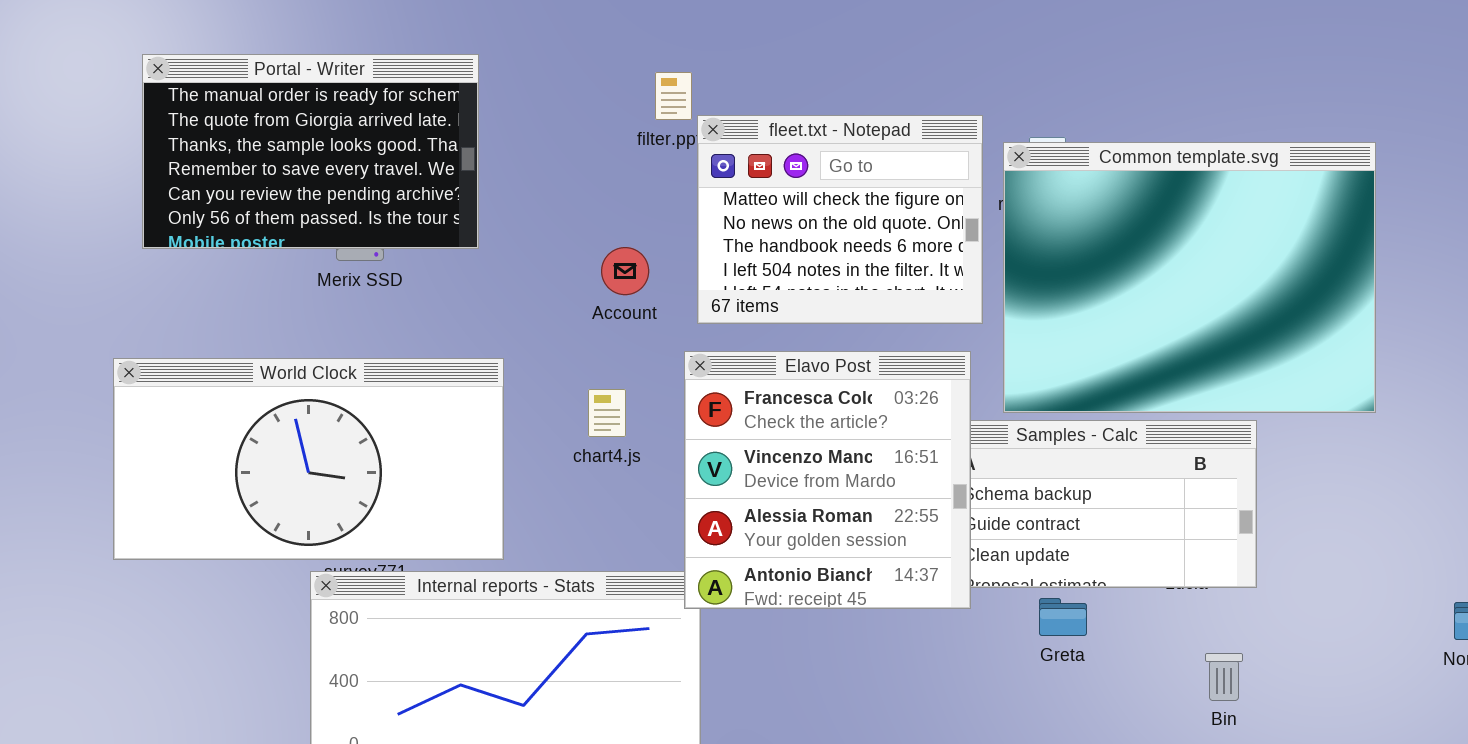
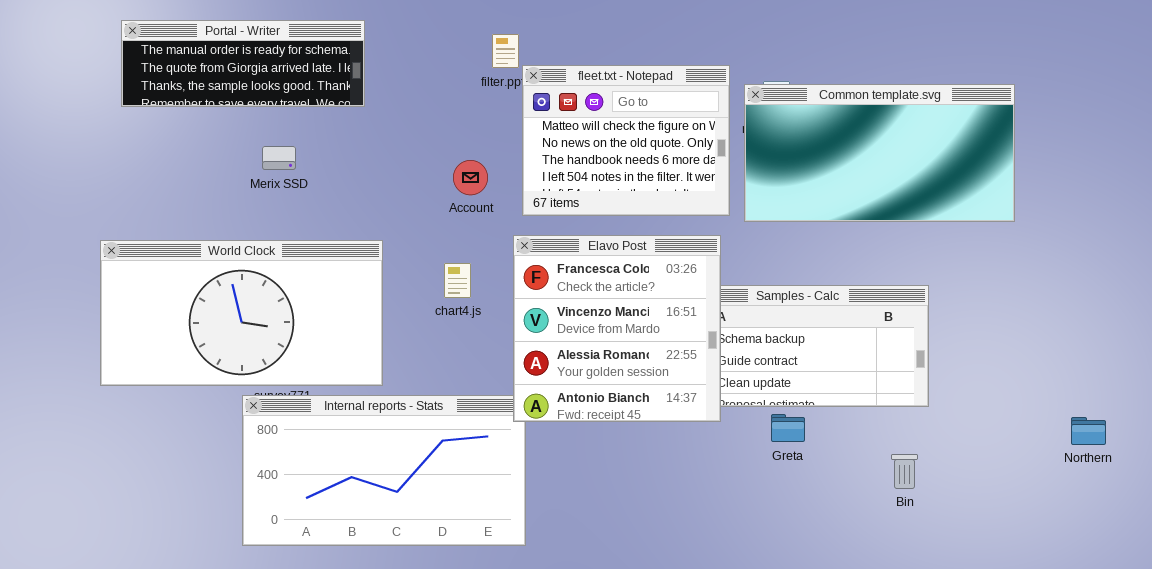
Portal - Writer: [142,54,479,249] -> [121,20,365,107], resized
Common template.svg: [1003,142,1376,413] -> [744,84,1015,222], resized

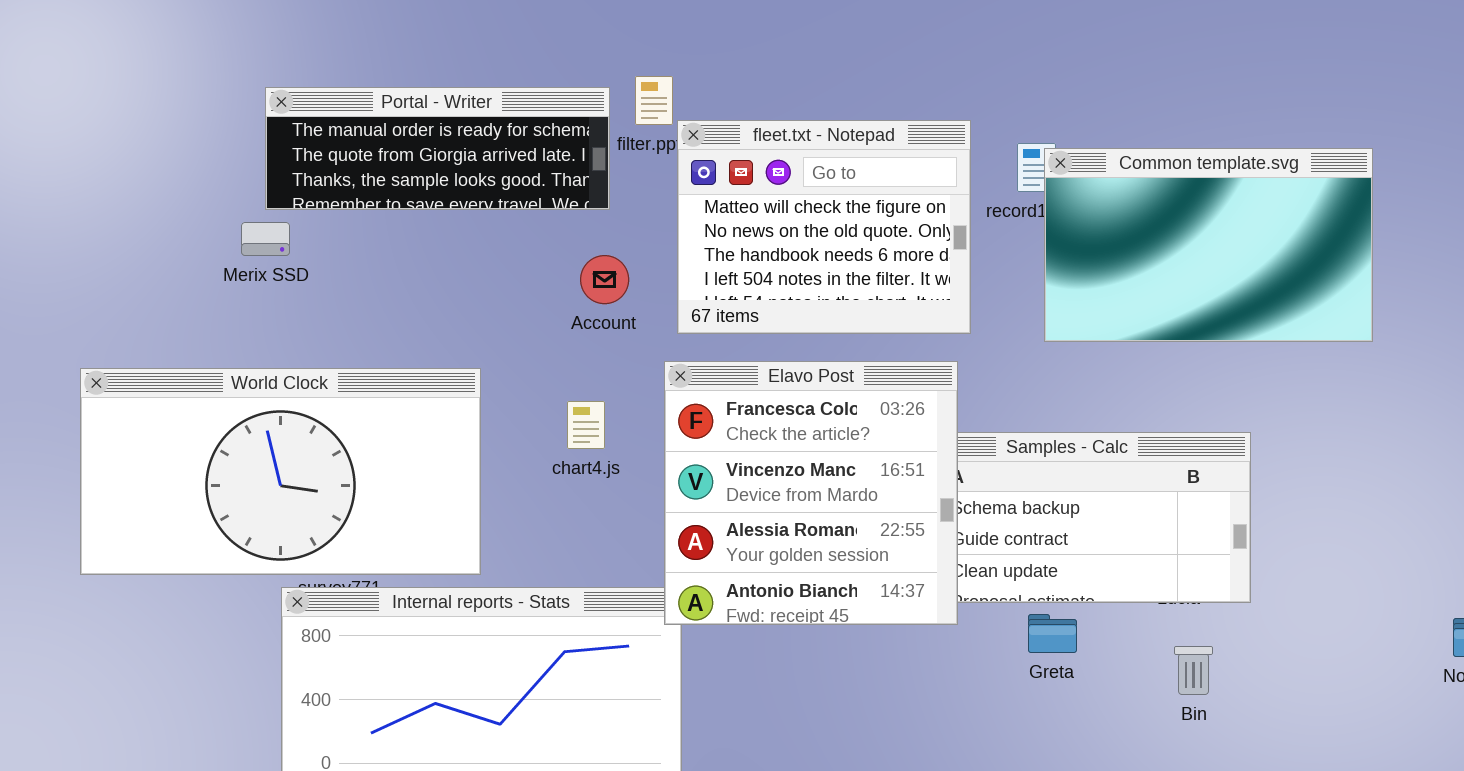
Portal - Writer: [121,20,365,107] -> [265,87,610,210], moved
Common template.svg: [744,84,1015,222] -> [1044,148,1373,342], resized
Merix SSD: [262,146,296,170] -> [241,222,290,256], moved
Bin: [891,454,918,489] -> [1174,646,1213,695], moved

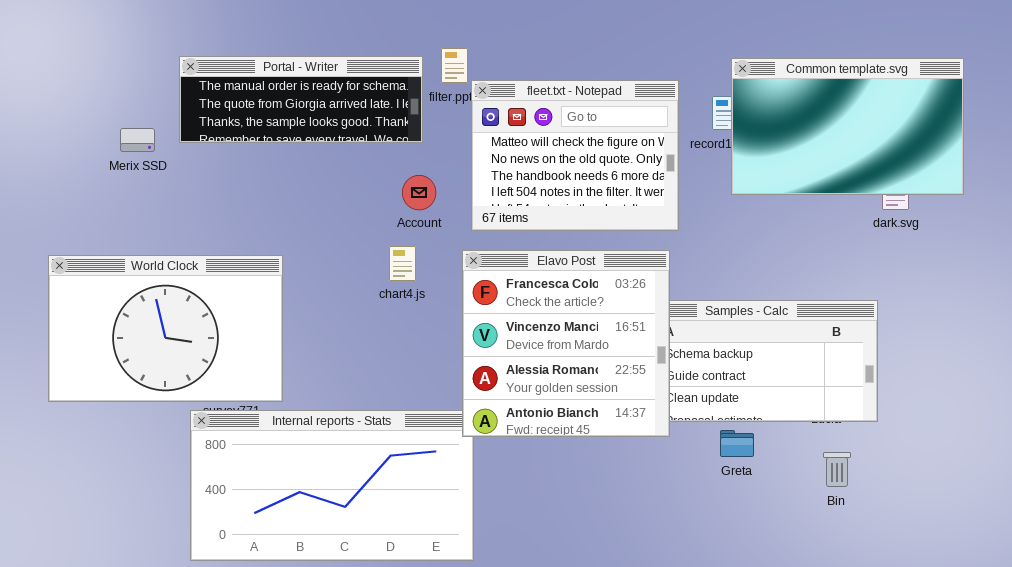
Common template.svg: [1044,148,1373,342] -> [731,58,964,195], moved
Merix SSD: [241,222,290,256] -> [120,128,155,152], moved
World Clock: [80,368,481,575] -> [48,255,283,402], resized
chart4.js: [567,401,605,449] -> [389,246,416,281], moved

